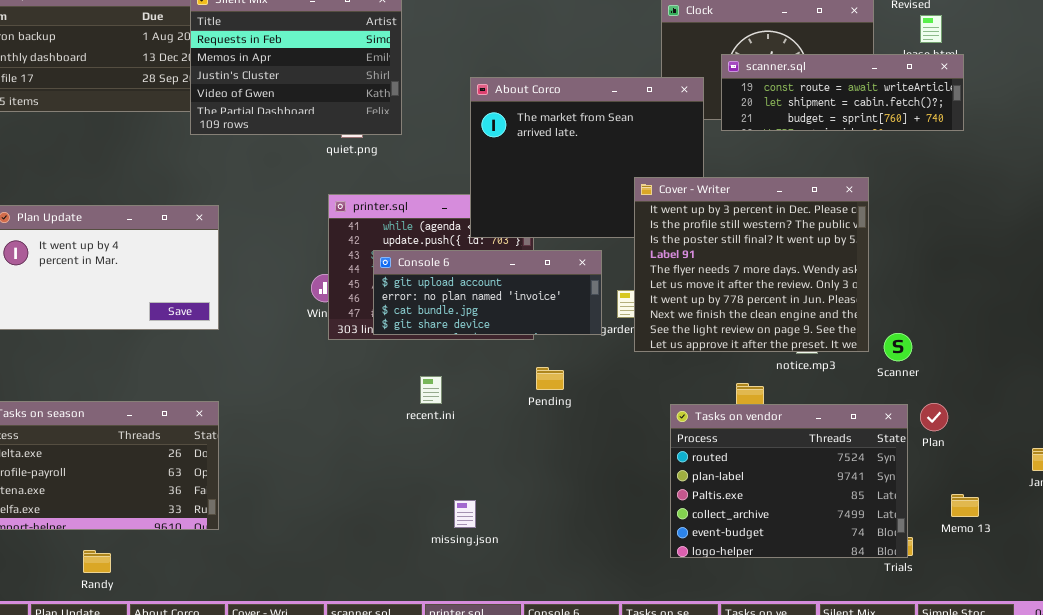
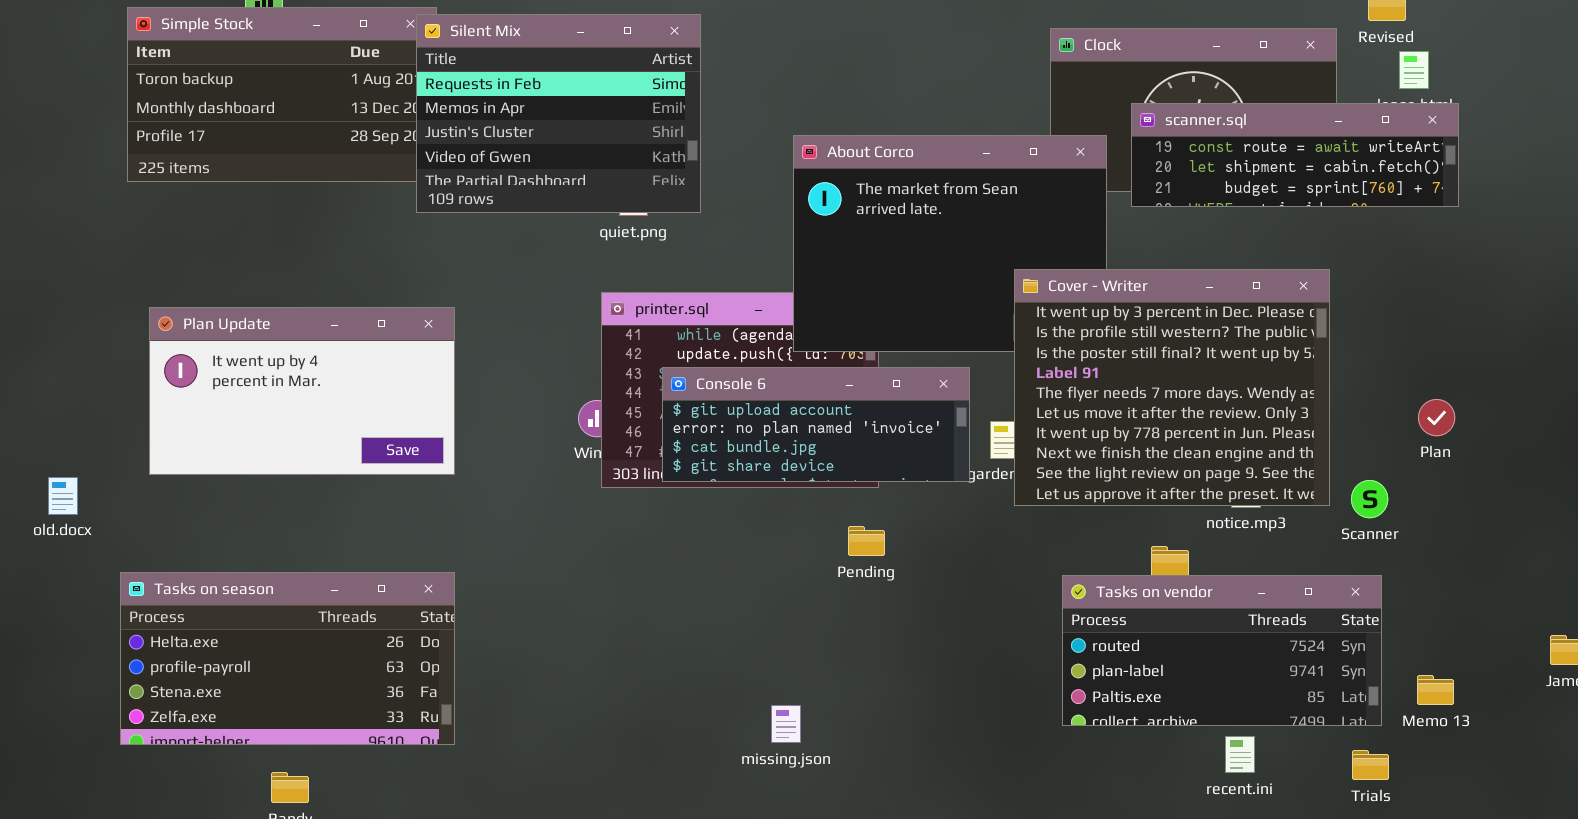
Pending: [536,367,564,390] -> [848,526,885,556], moved
recent.ini: [420,376,442,404] -> [1225,736,1255,773], moved
Plan: [920,403,948,431] -> [1418,399,1455,436], moved
Tasks on vendor: [670,404,908,558] -> [1062,575,1382,726], resized
Memo 13: [951,494,979,517] -> [1417,675,1454,705], moved

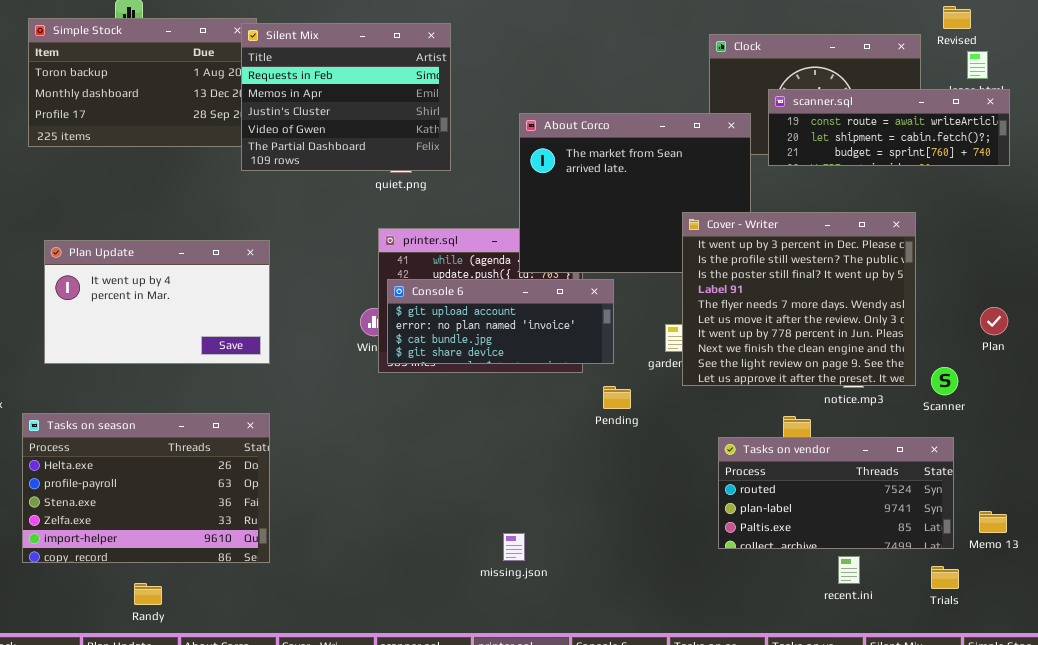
Console 6: [662,367,970,482] -> [387,279,614,364], moved
Pending: [848,526,885,556] -> [603,386,631,409], moved
Tasks on season: [120,572,455,745] -> [22,413,270,563], resized

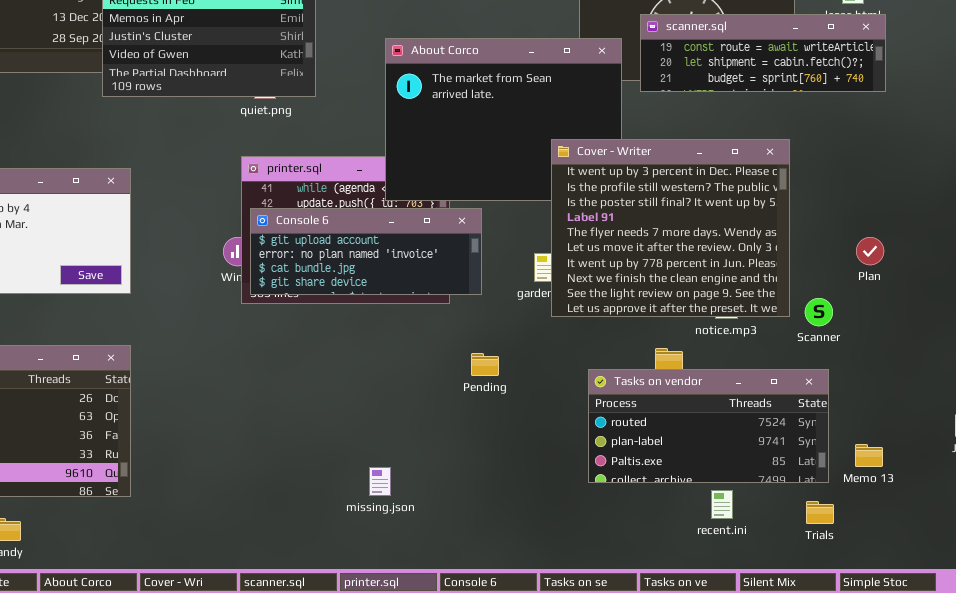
Pending: [603,386,631,409] -> [471,353,499,376], moved

